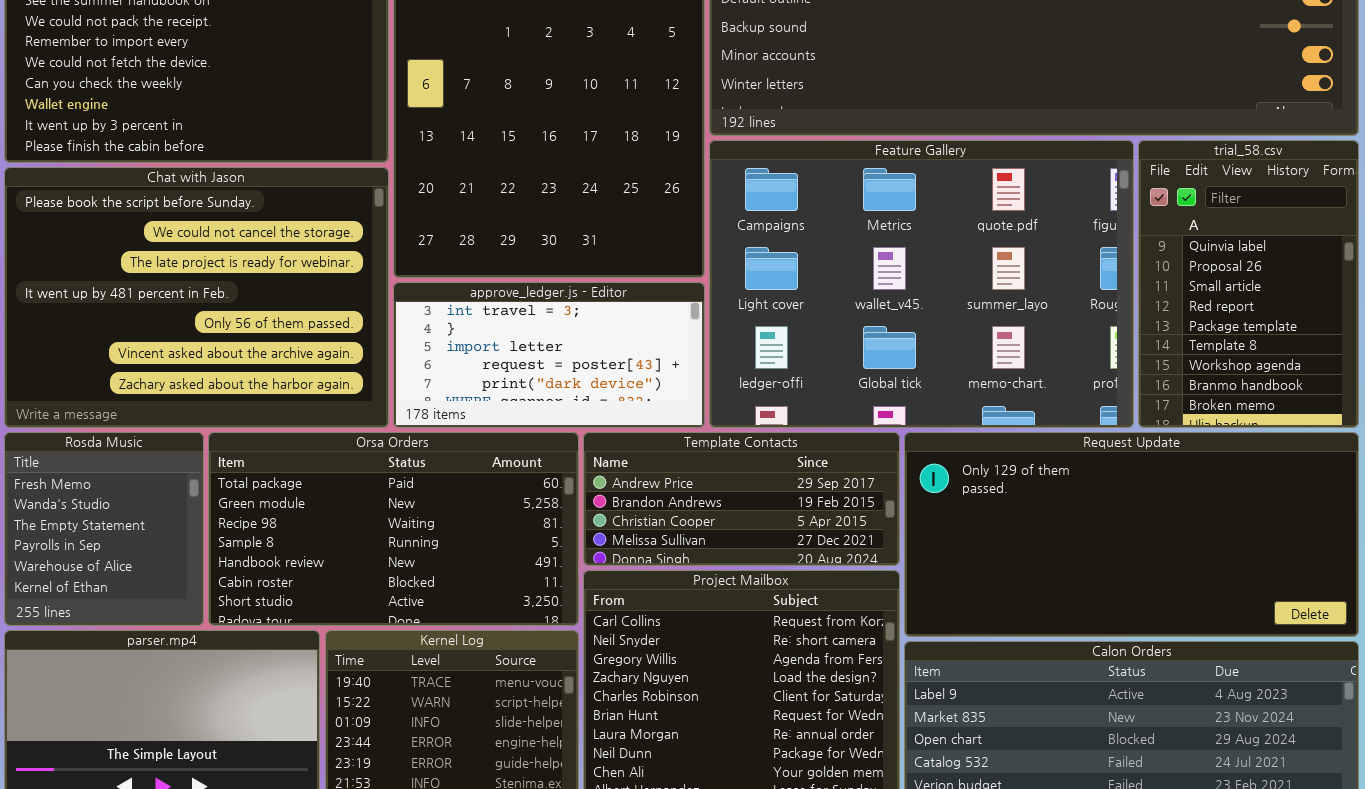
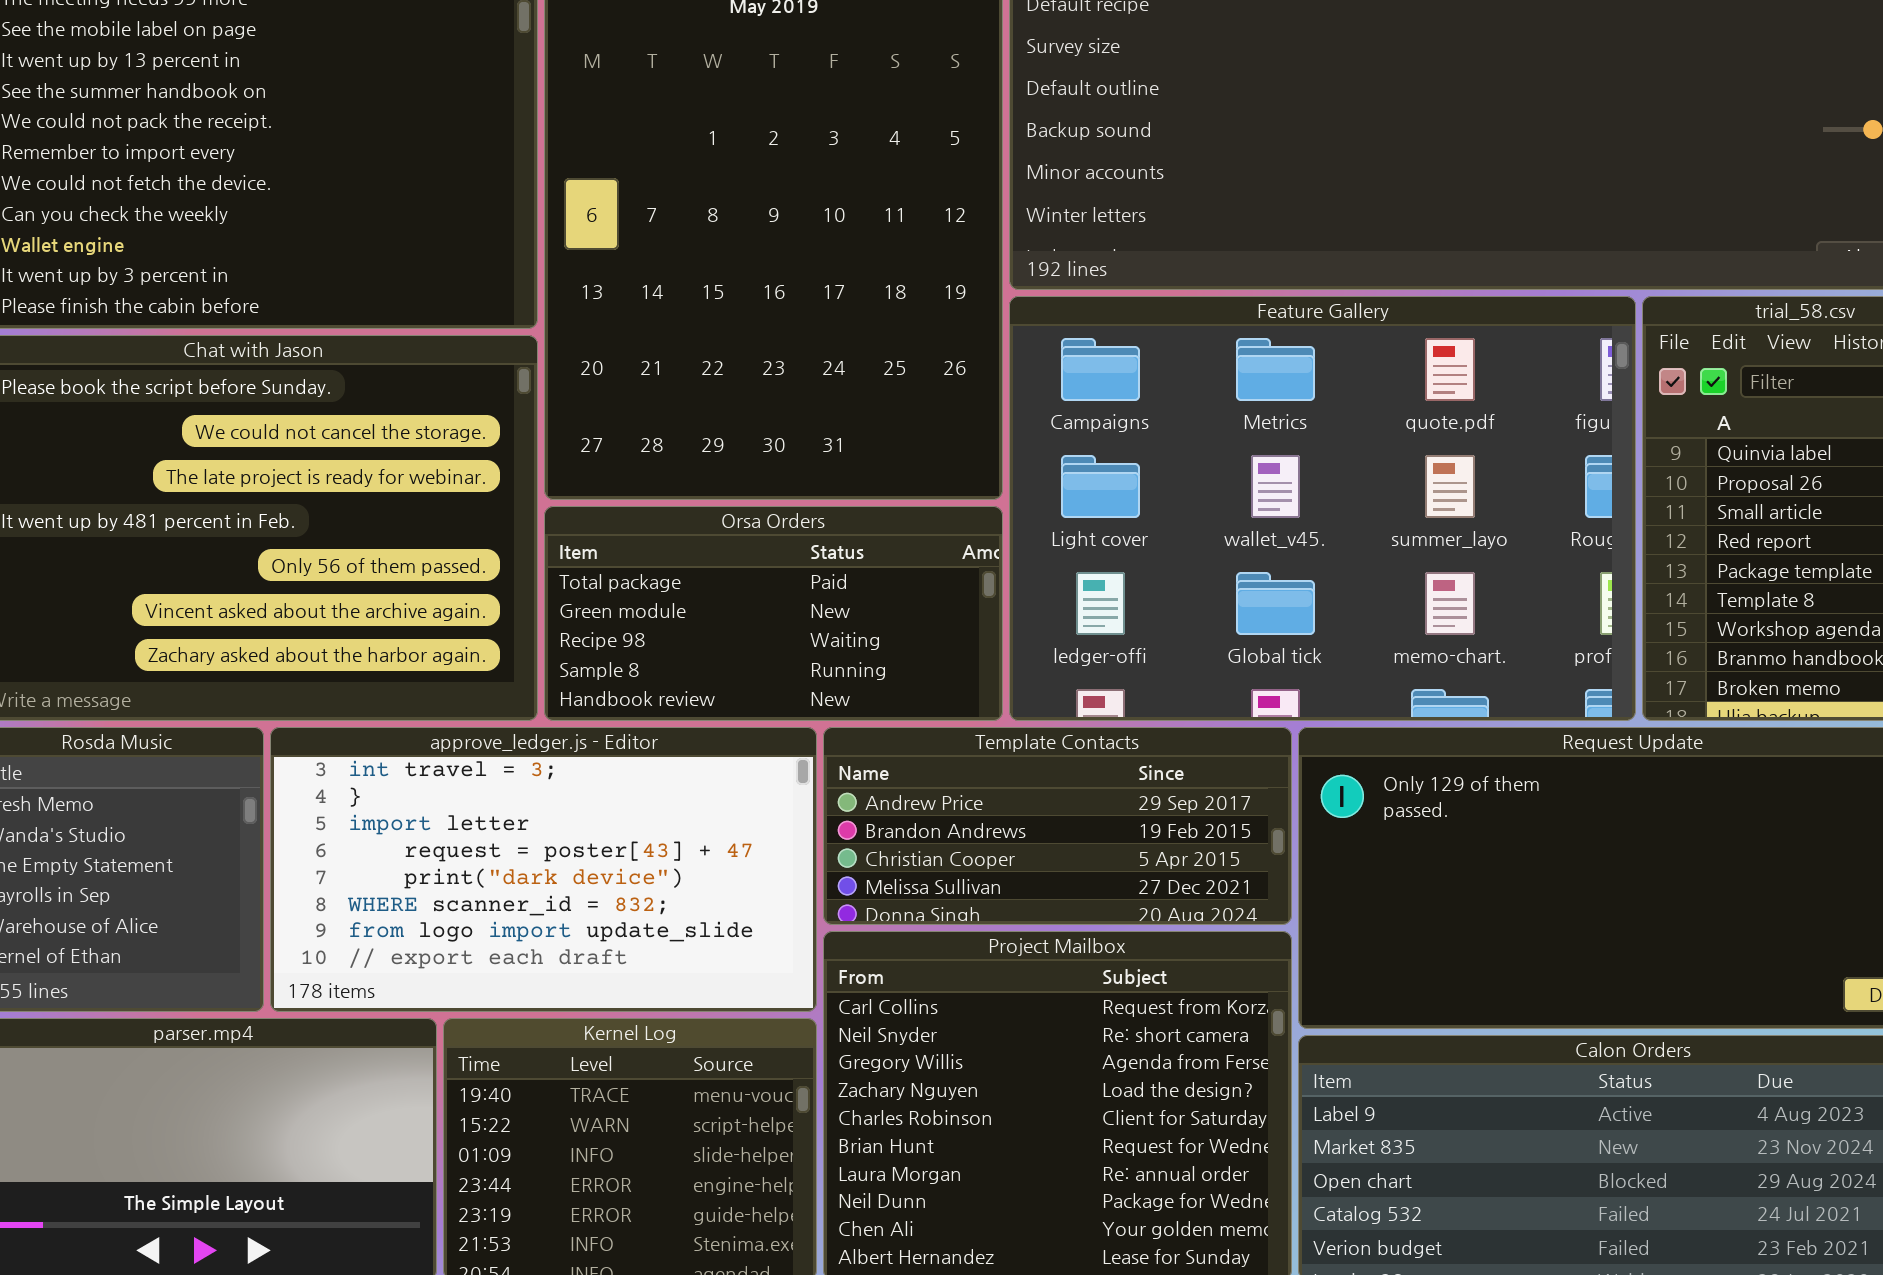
approve_ledger.js - Editor: [393,282,705,428] -> [270,727,817,1012], moved, resized
Orsa Orders: [208,432,579,626] -> [544,506,1003,721], moved, resized

